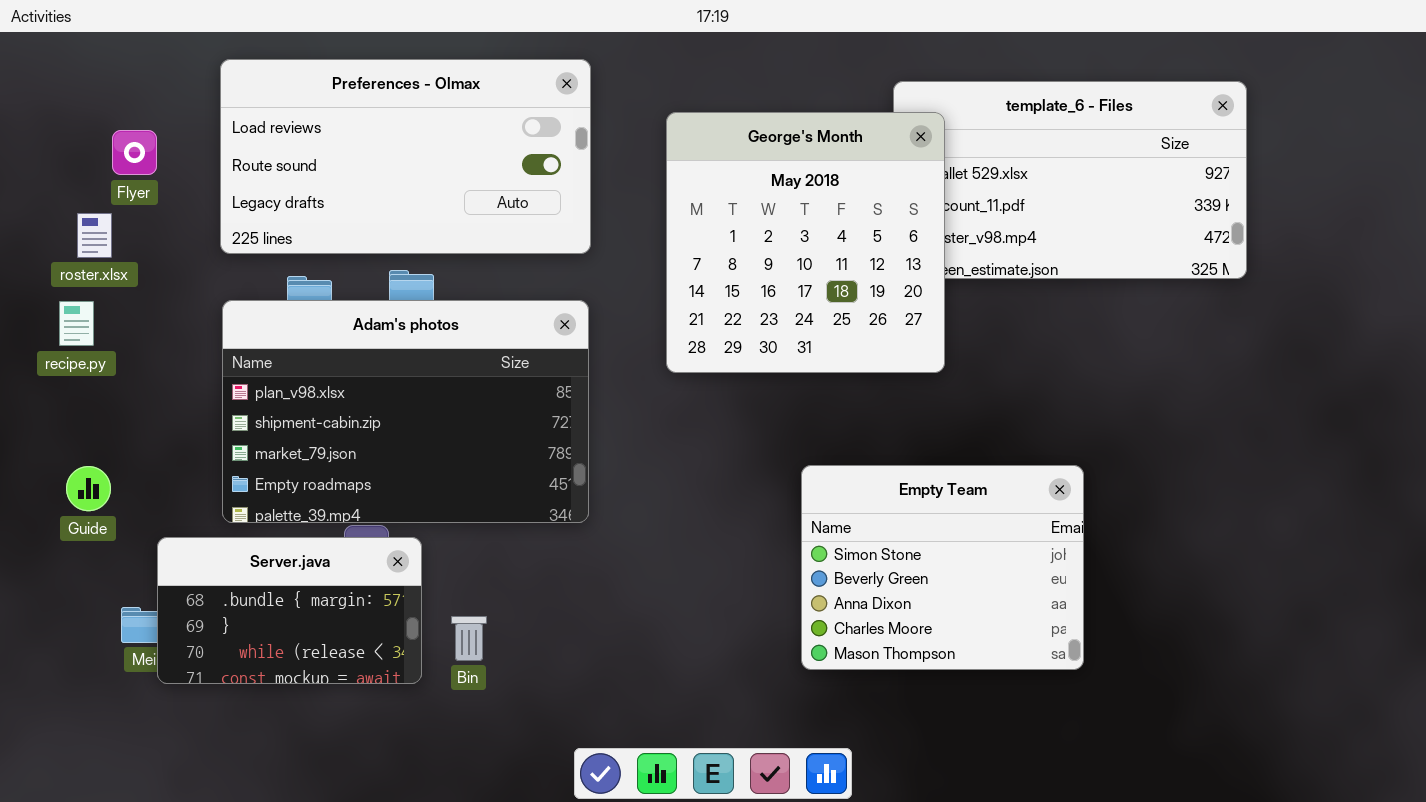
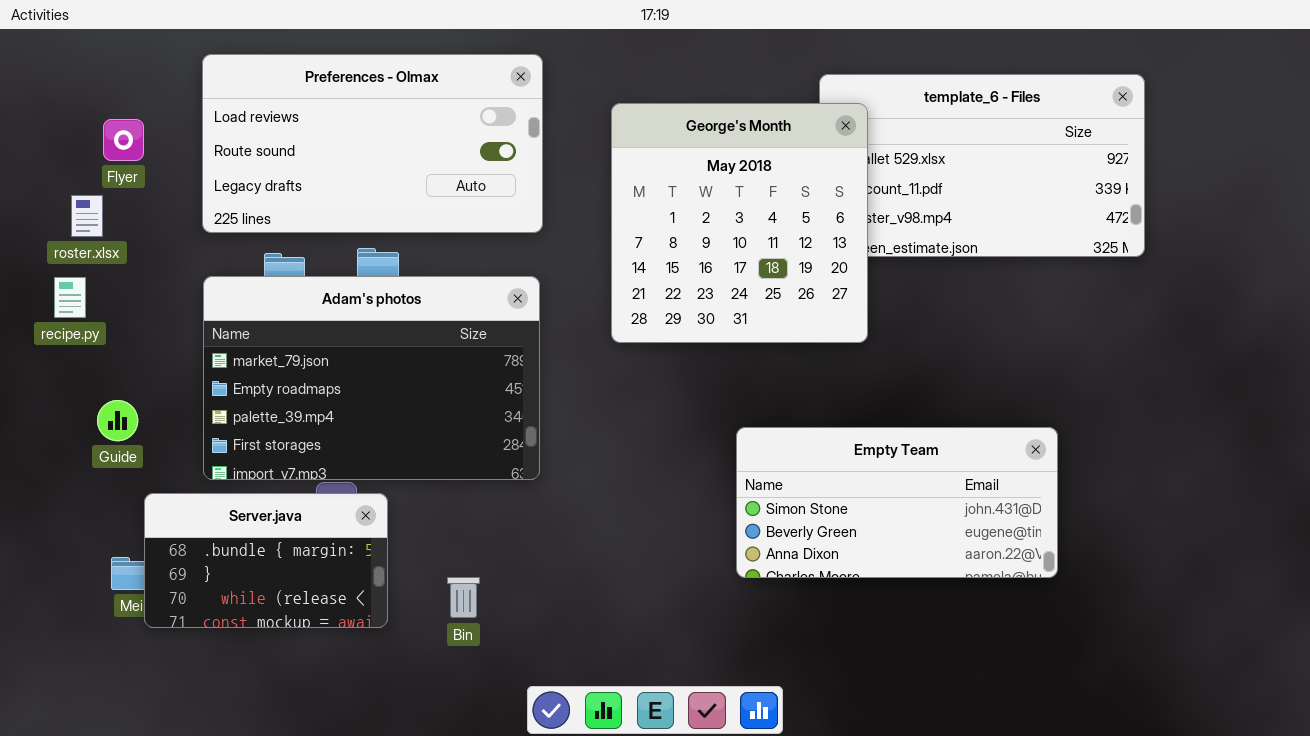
Adam's photos: [222,300,589,523] -> [203,276,540,480], scrolled down 2 rows
Empty Team: [801,465,1084,670] -> [736,427,1058,578], resized
Guide: [66,466,111,511] -> [97,400,138,441], moved
Bin: [451,616,487,661] -> [447,577,480,618], moved

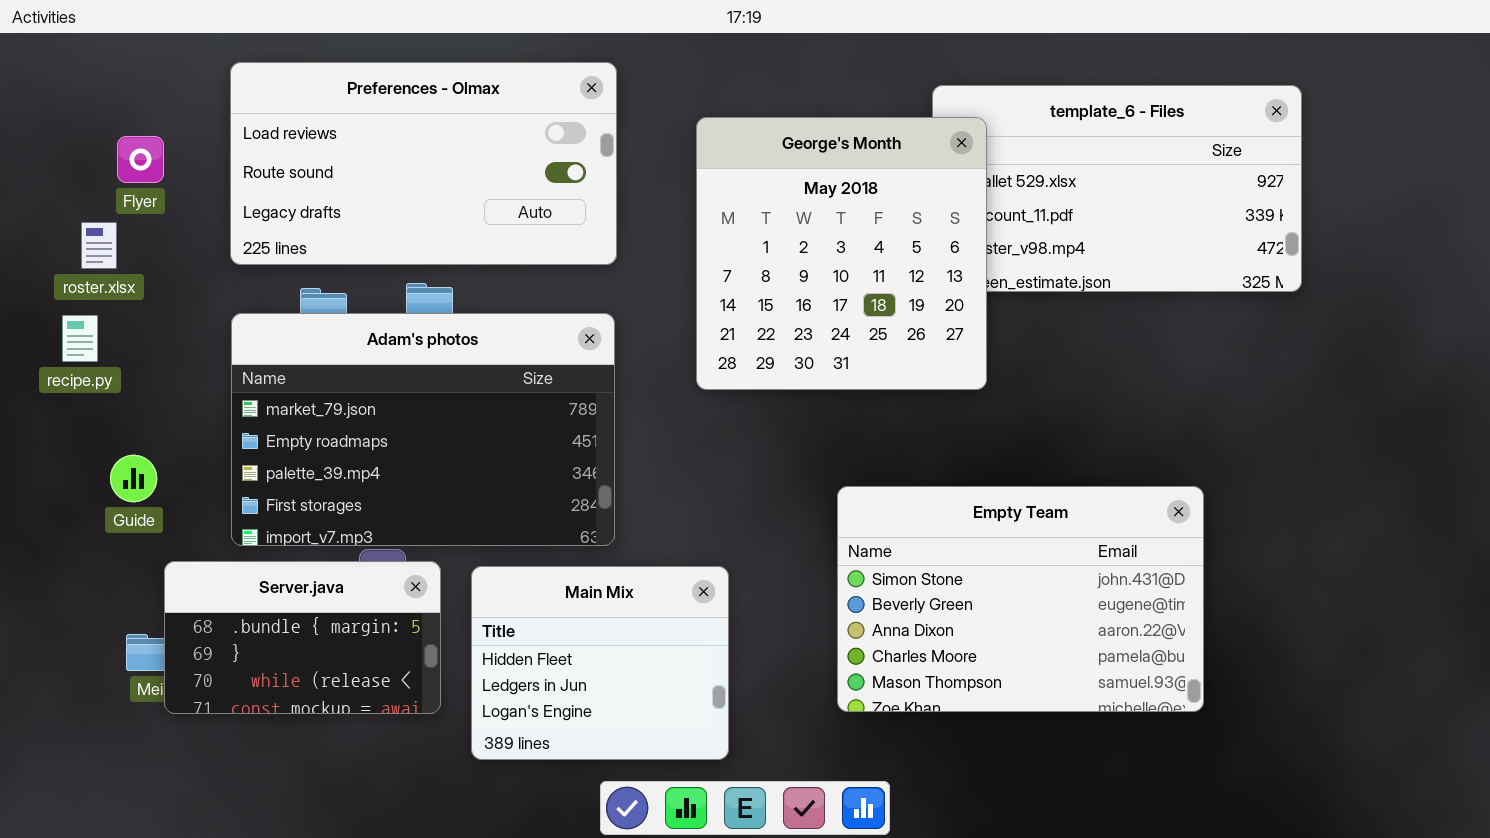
Empty Team: [736,427,1058,578] -> [837,486,1204,712], resized
Main Mix: none -> [471,566,729,760], opened

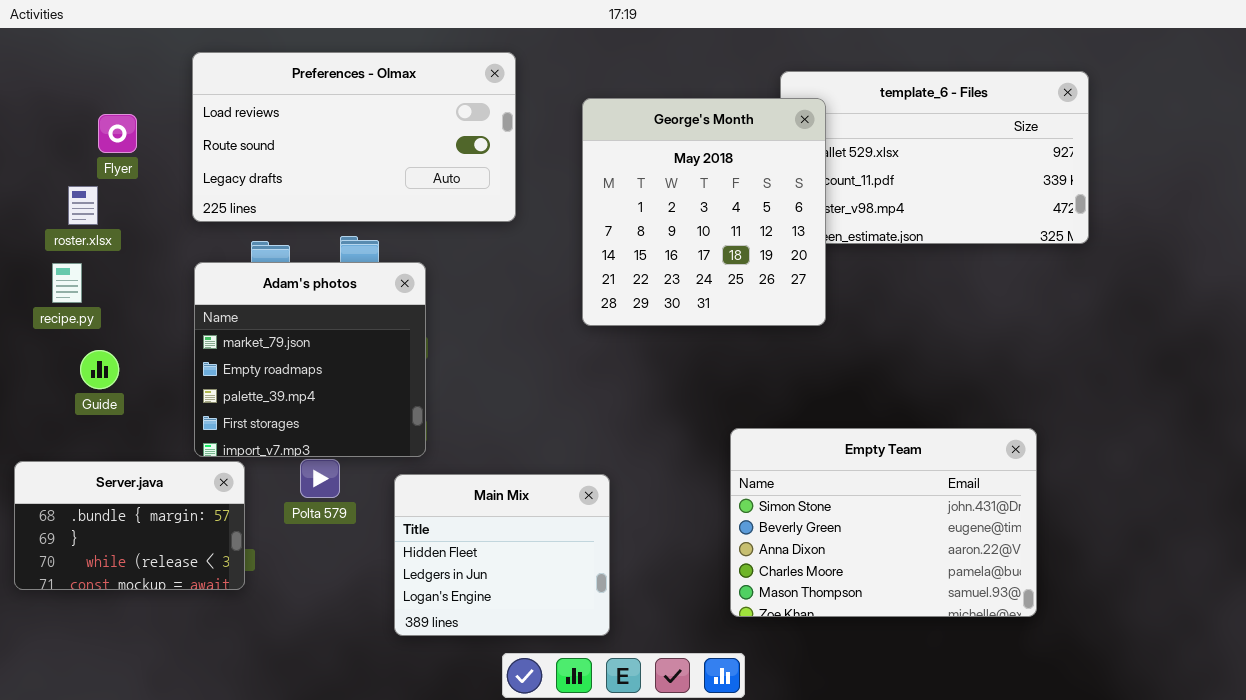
Adam's photos: [231,313,615,546] -> [194,262,426,457], resized
Guide: [110,455,157,502] -> [80,350,119,389], moved
Empty Team: [837,486,1204,712] -> [730,428,1037,617], moved
Server.java: [164,561,441,714] -> [14,461,245,590], moved

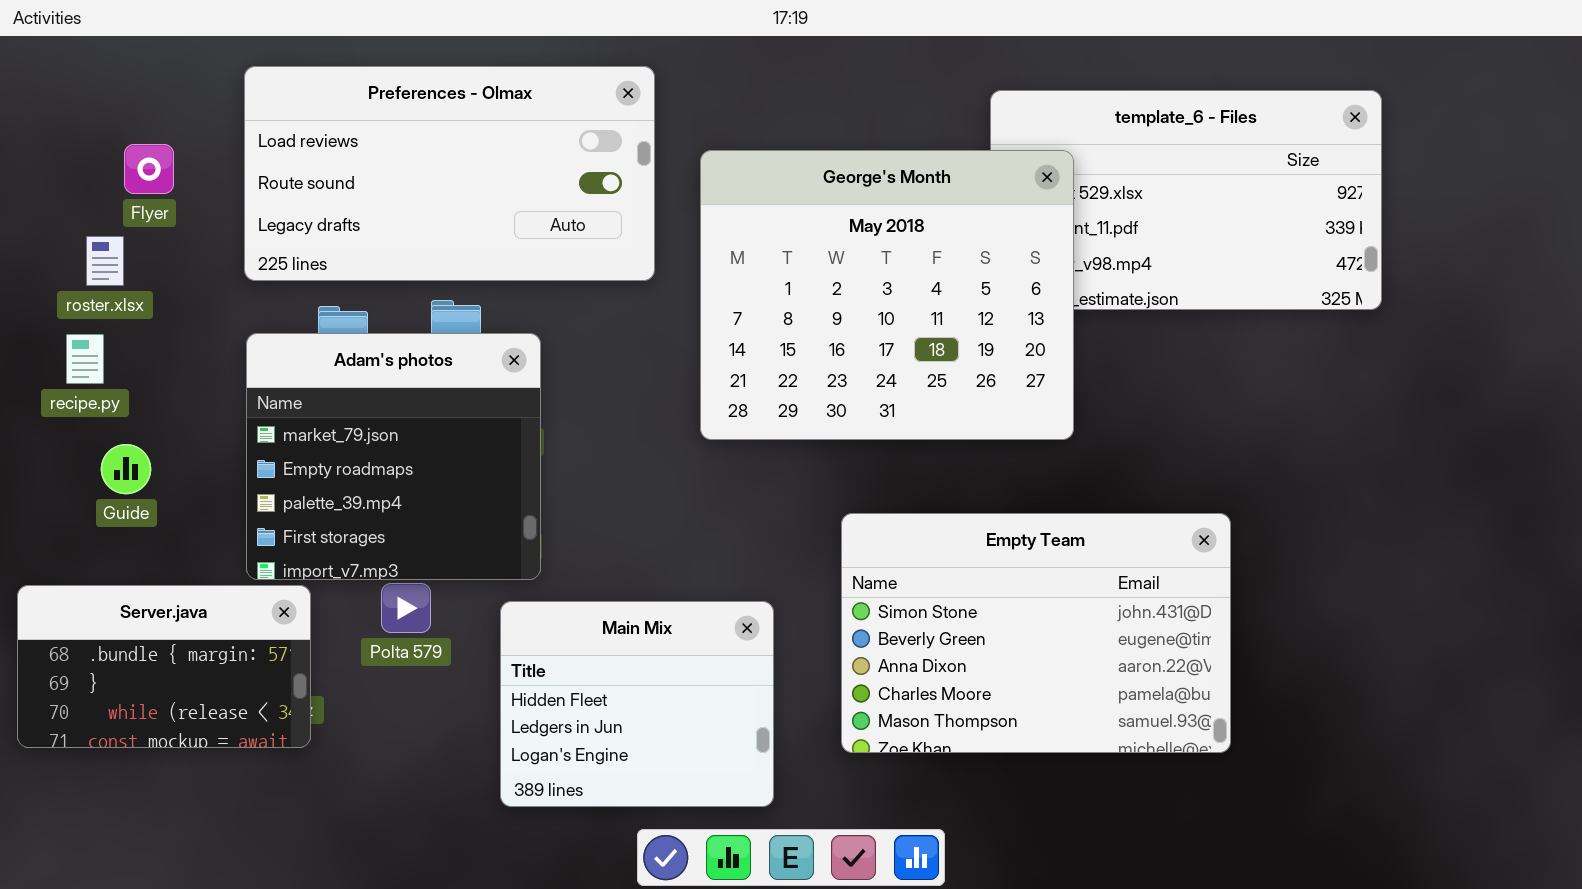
George's Month: [582,98,826,326] -> [700,150,1074,440], moved, resized
Empty Team: [730,428,1037,617] -> [841,513,1231,753], moved

